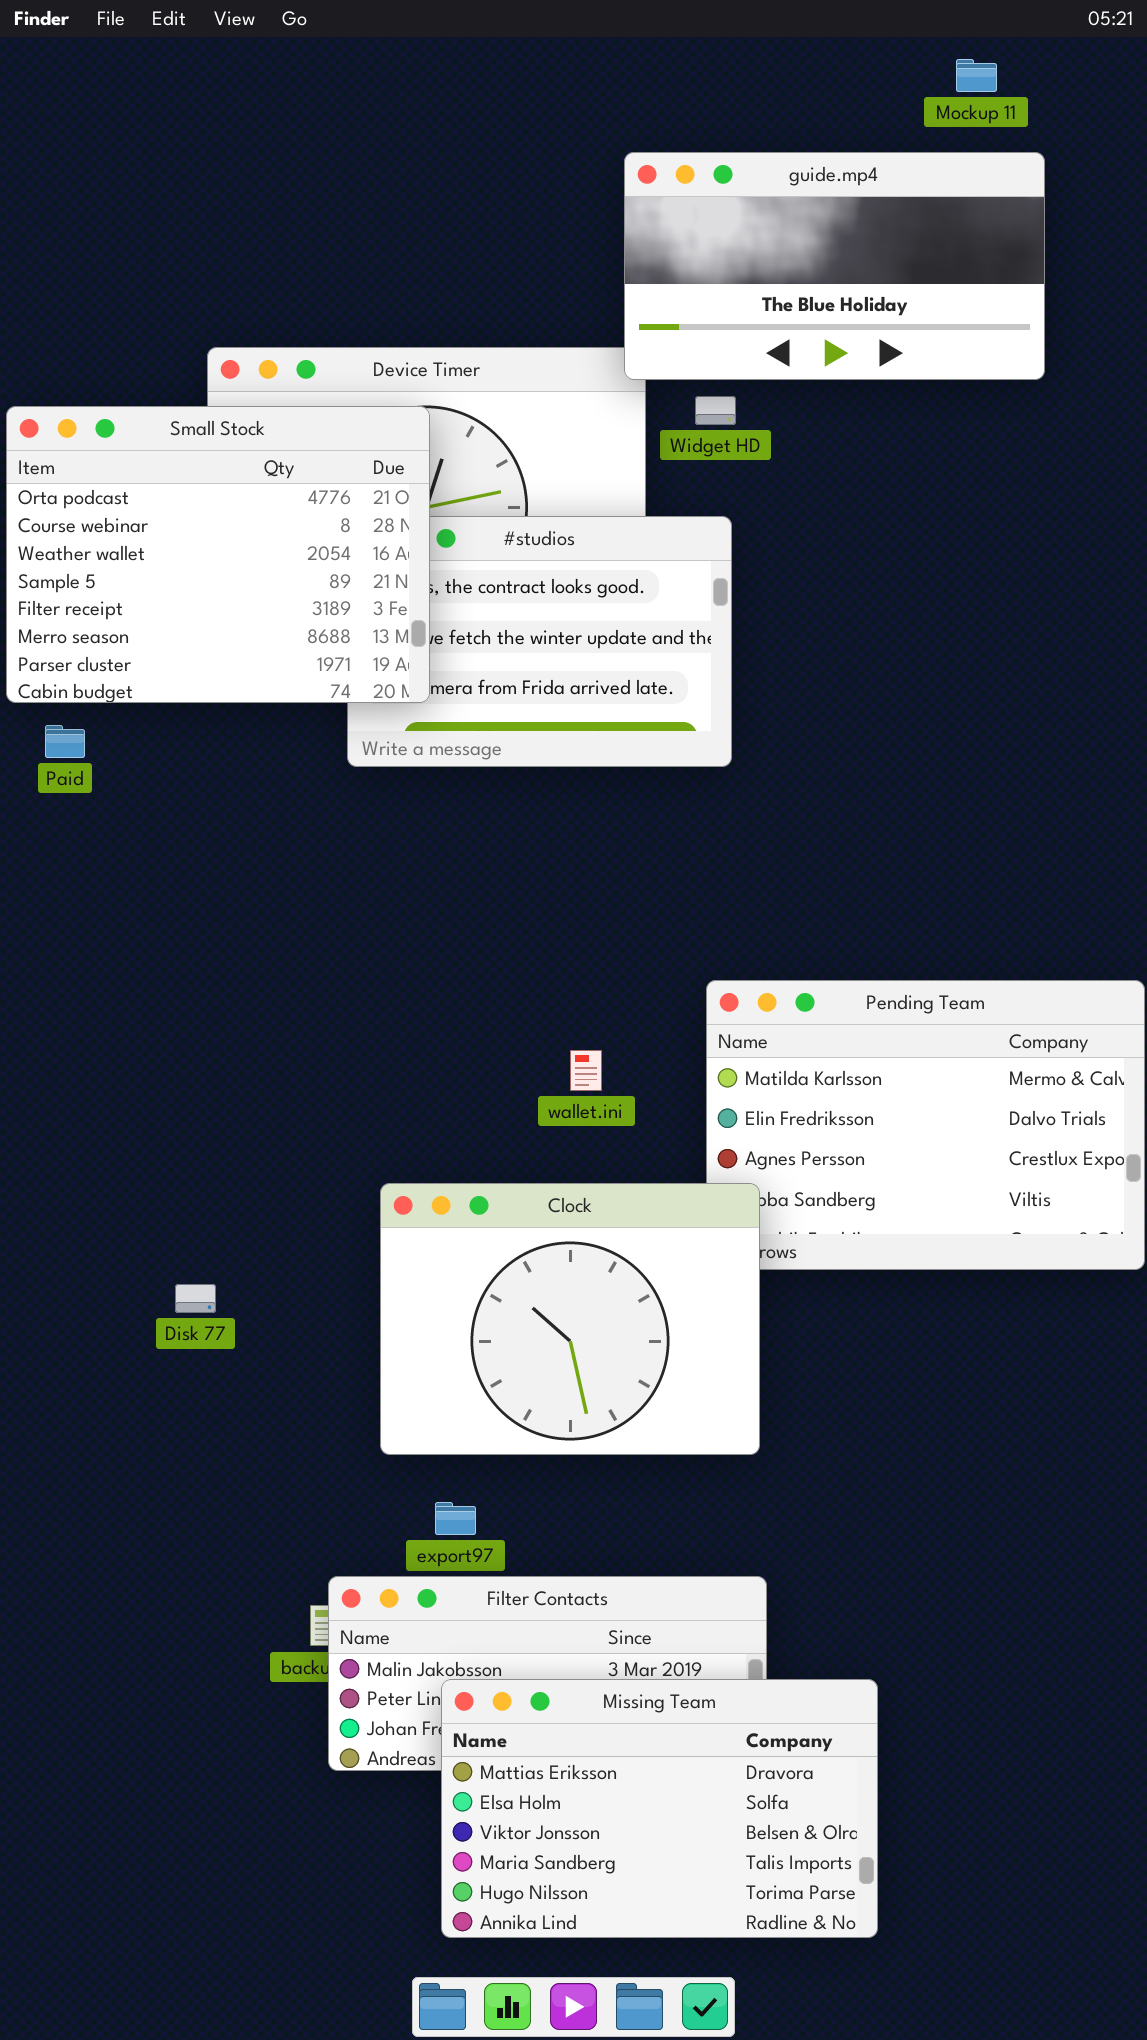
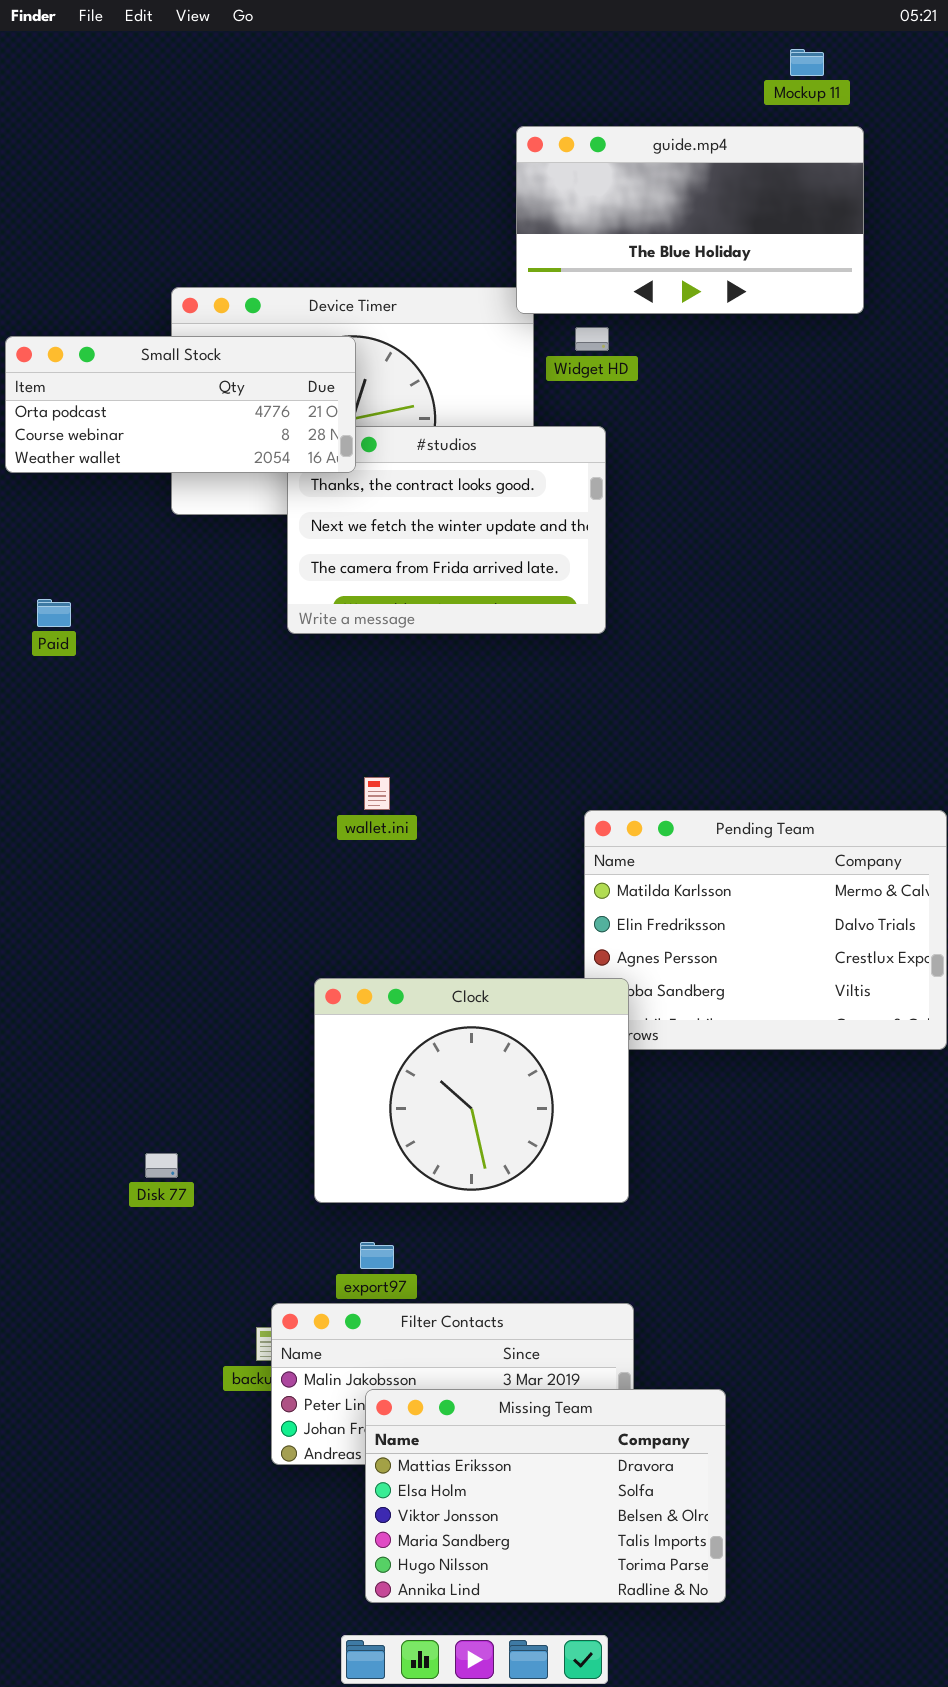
Small Stock: [6,406,430,703] -> [5,336,356,473], resized
wallet.ini: [570,1050,602,1091] -> [364,777,390,810], moved
Disk 77: [175,1284,216,1313] -> [145,1153,178,1178], moved

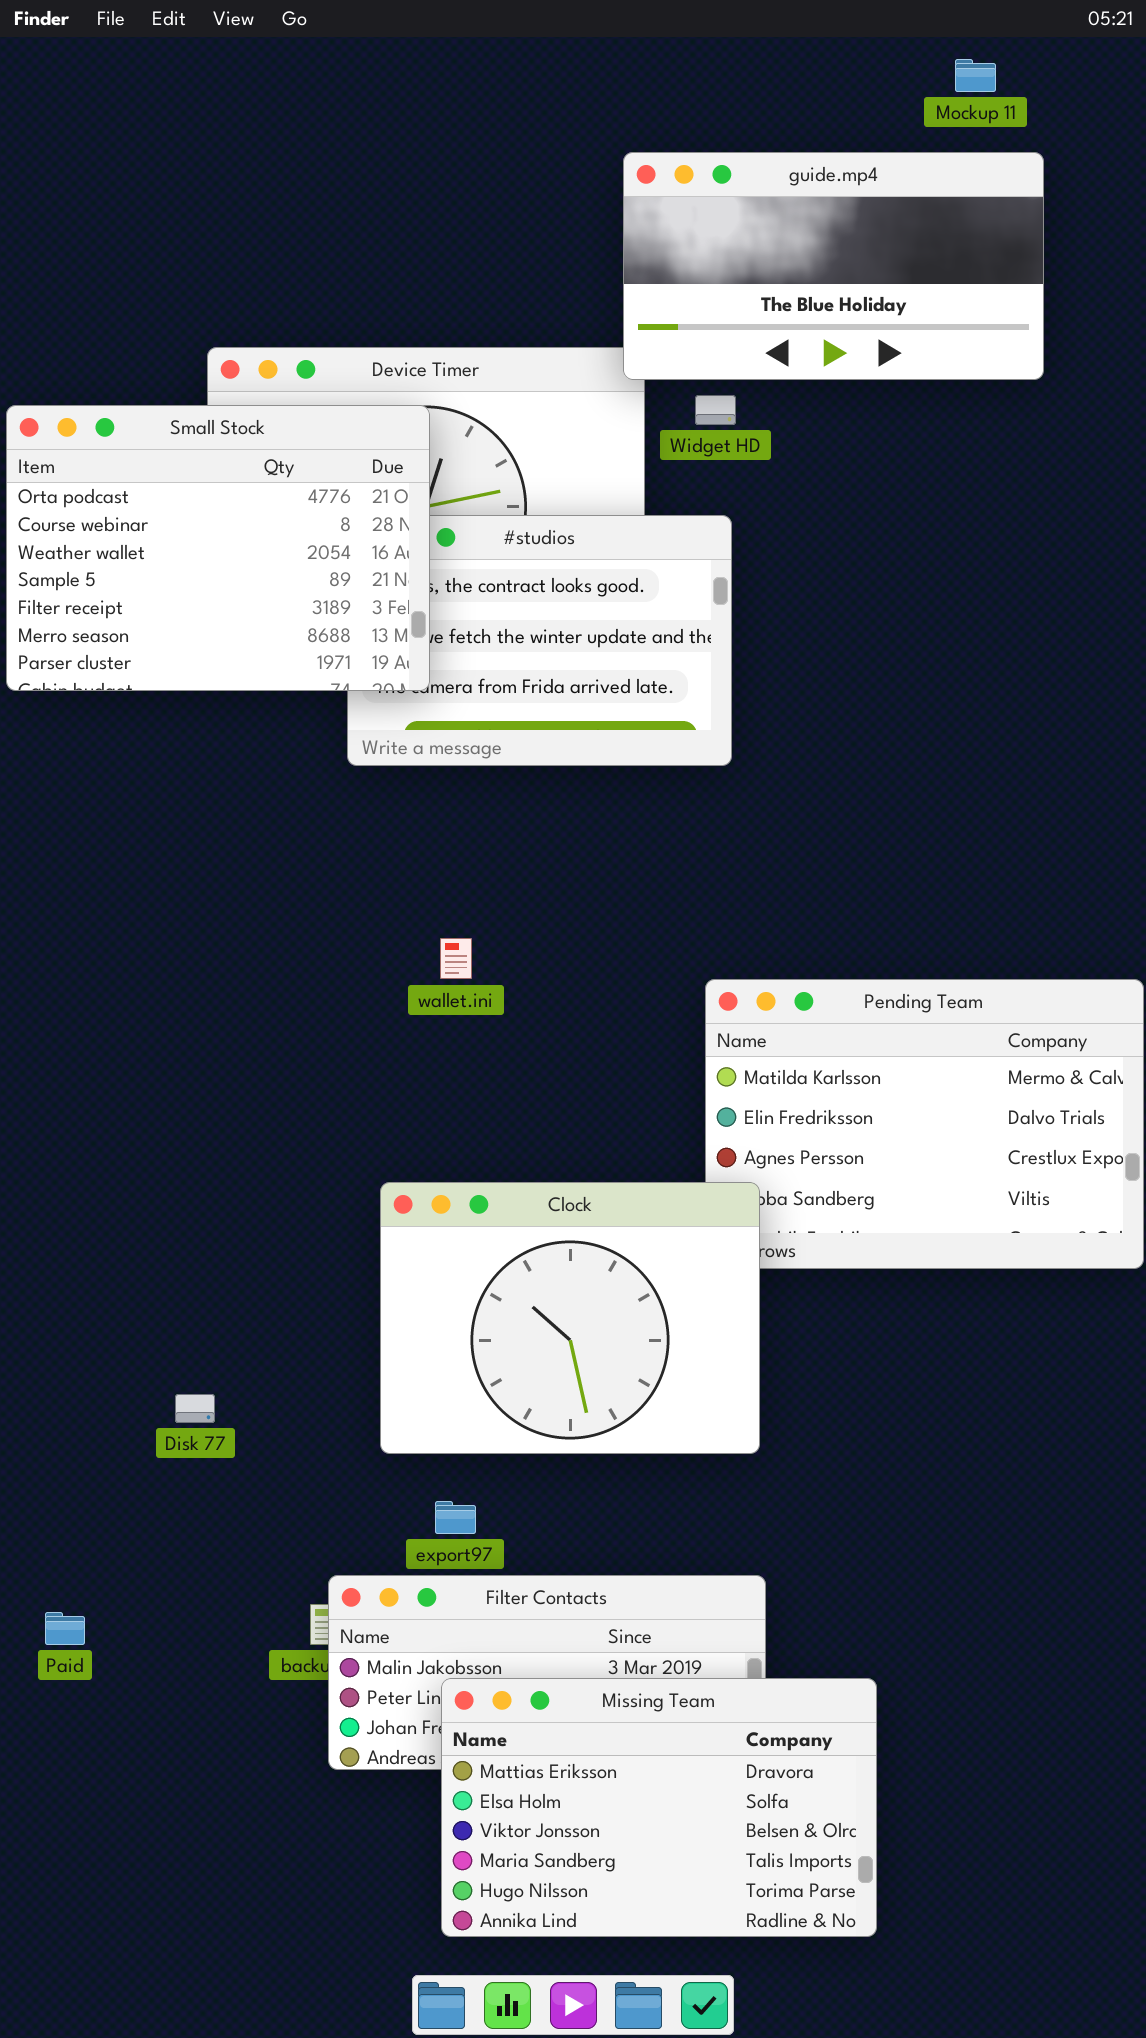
Small Stock: [5,336,356,473] -> [6,405,430,691], resized
Paid: [37,599,71,627] -> [45,1612,85,1645], moved

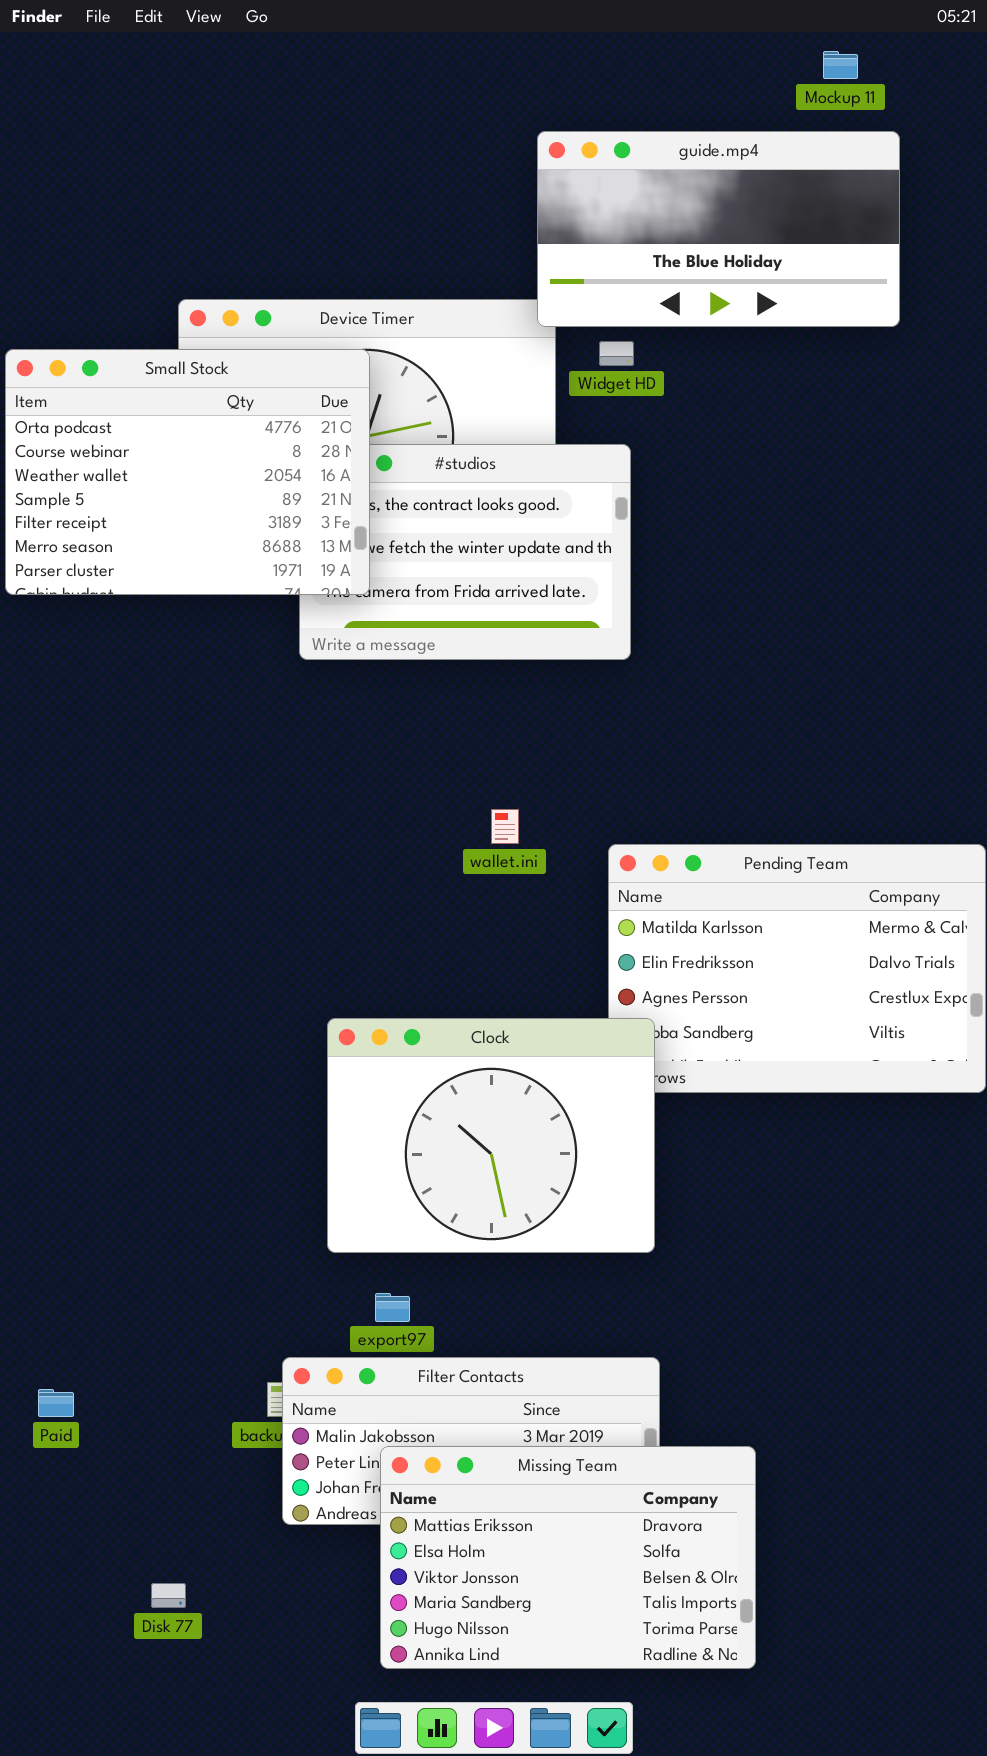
wallet.ini: [440,938,472,979] -> [491,809,519,844], moved
Disk 77: [175,1394,215,1423] -> [151,1583,186,1608], moved

